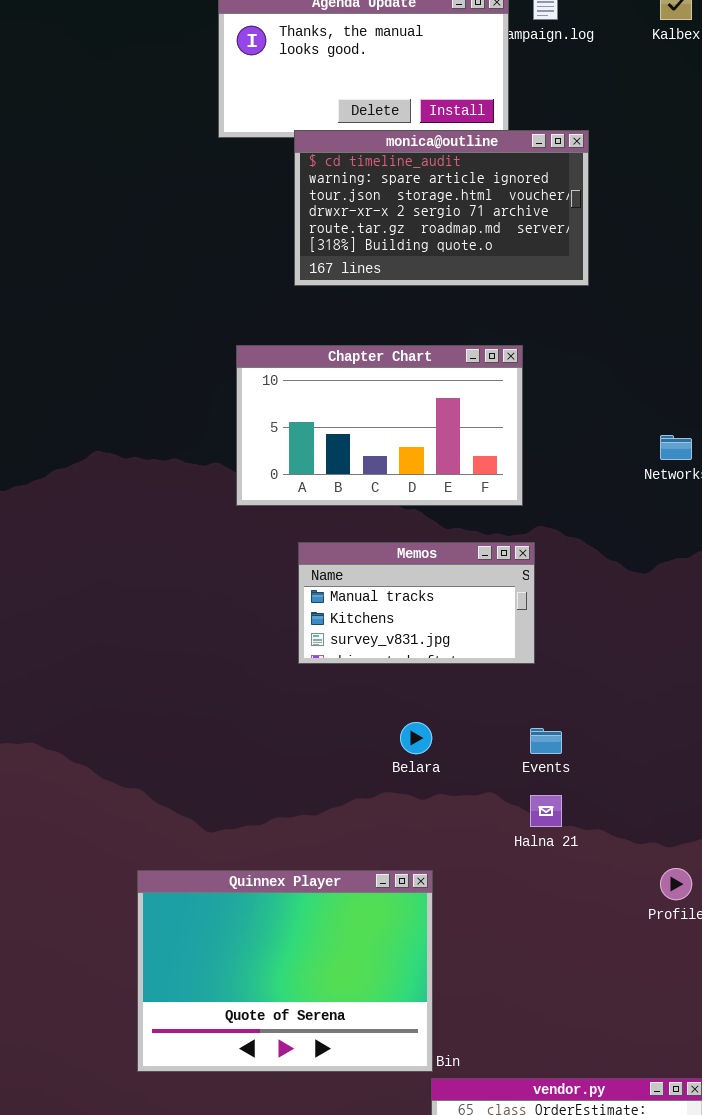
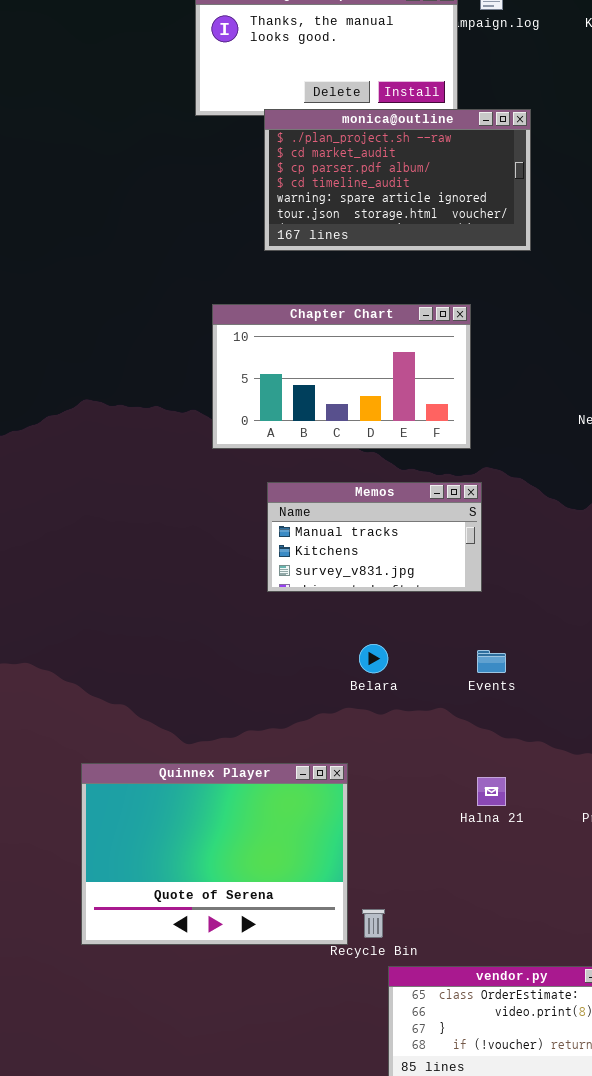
monica@outline: [294,130,589,286] -> [264,109,531,251], scrolled up 3 rows
Halna 21: [530,795,562,827] -> [477,777,506,806], moved
Quinnex Player: [137,870,433,1072] -> [81,763,348,945], moved

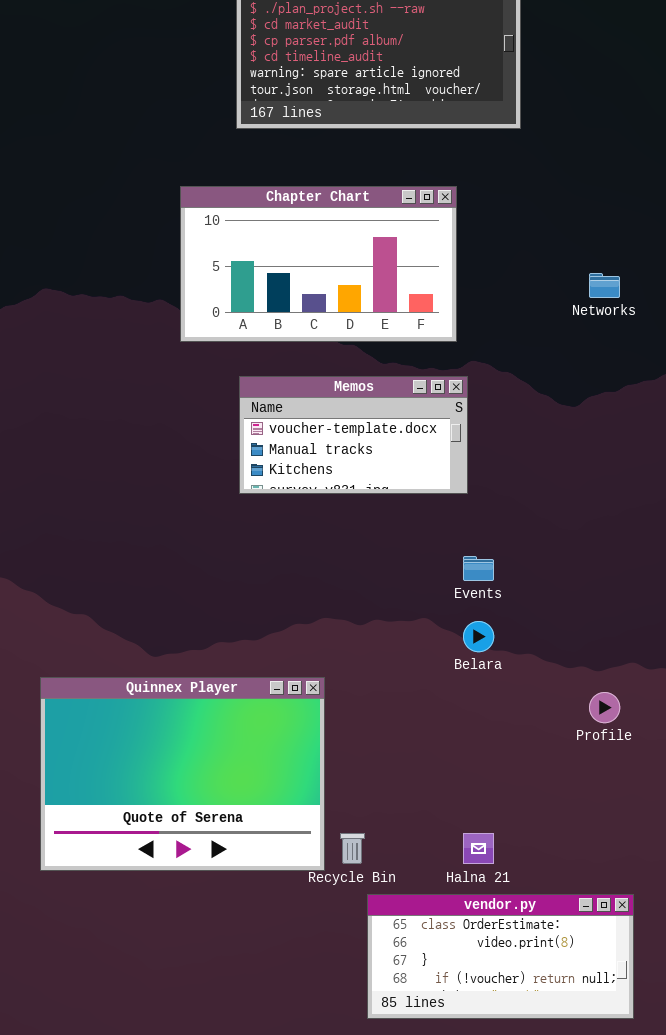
Memos: [267,482,482,592] -> [239,376,468,494], scrolled up 1 row
Belara: [359,644,388,673] -> [463,621,494,652], moved
Halna 21: [477,777,506,806] -> [463,833,494,864], moved

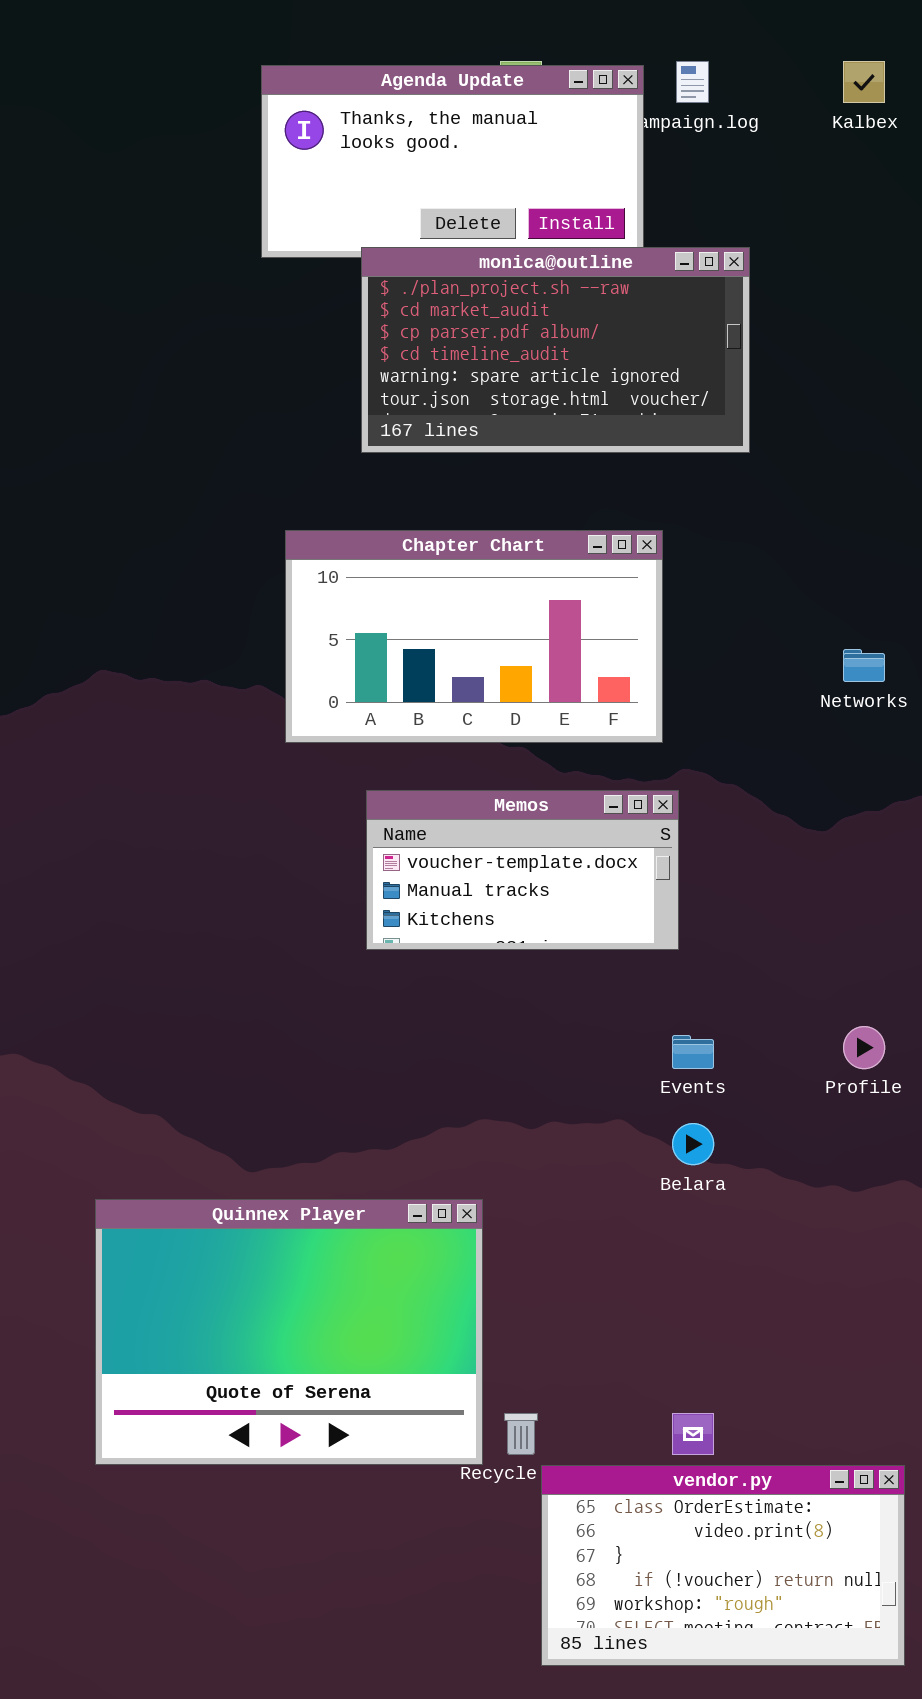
Profile: [589,692,620,723] -> [843,1026,885,1069], moved
vendor.py: [367,894,634,1019] -> [541,1465,905,1666], resized

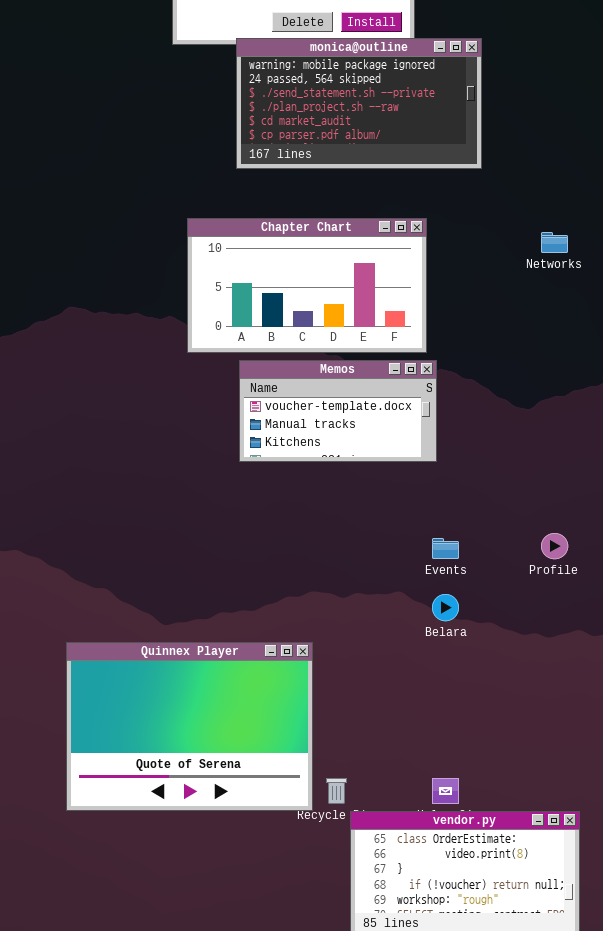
monica@outline: [361,247,750,453] -> [236,38,482,169], scrolled up 3 rows
Networks: [843,649,885,682] -> [541,232,568,253], moved
Memos: [366,790,679,950] -> [239,360,437,462], moved

